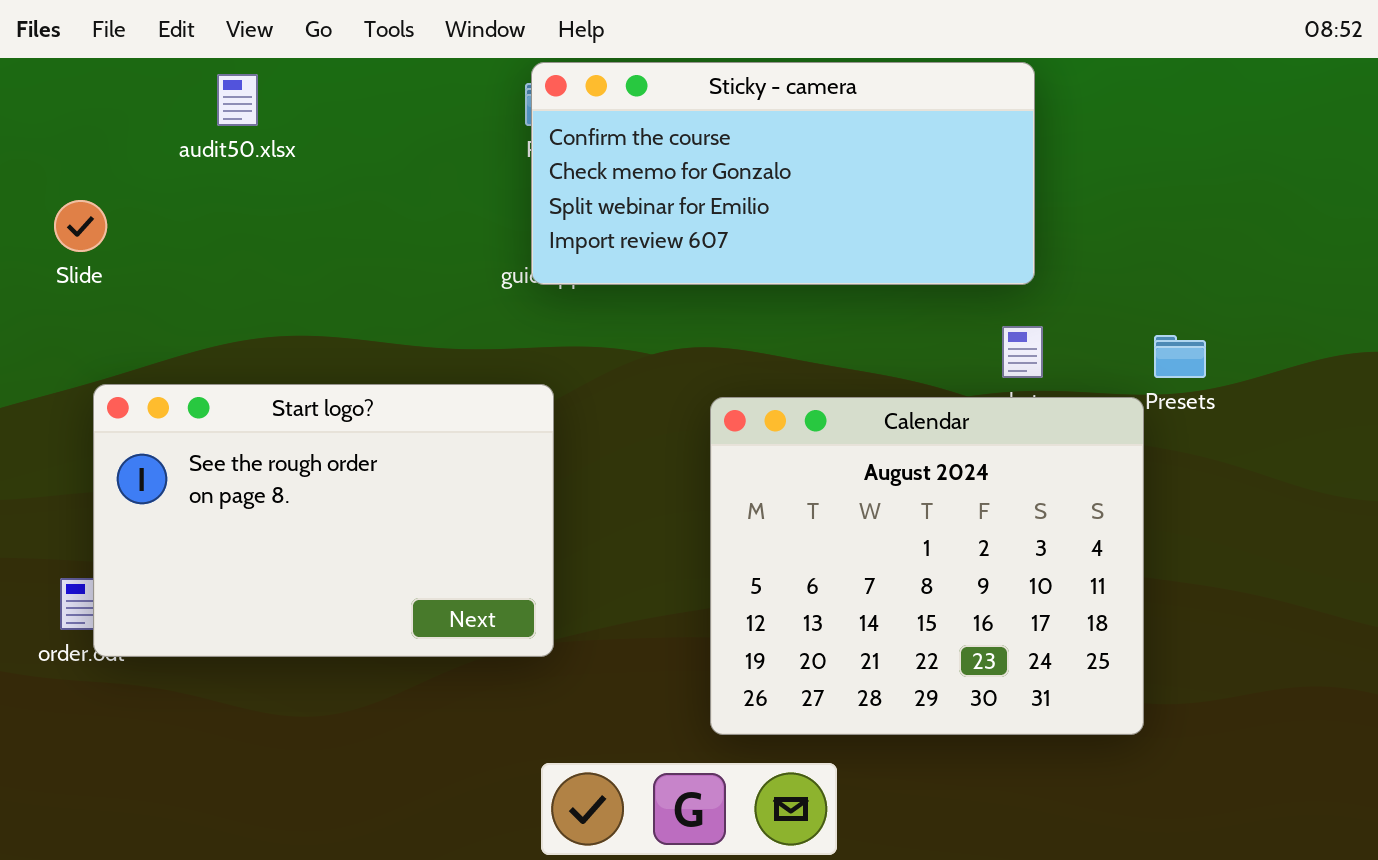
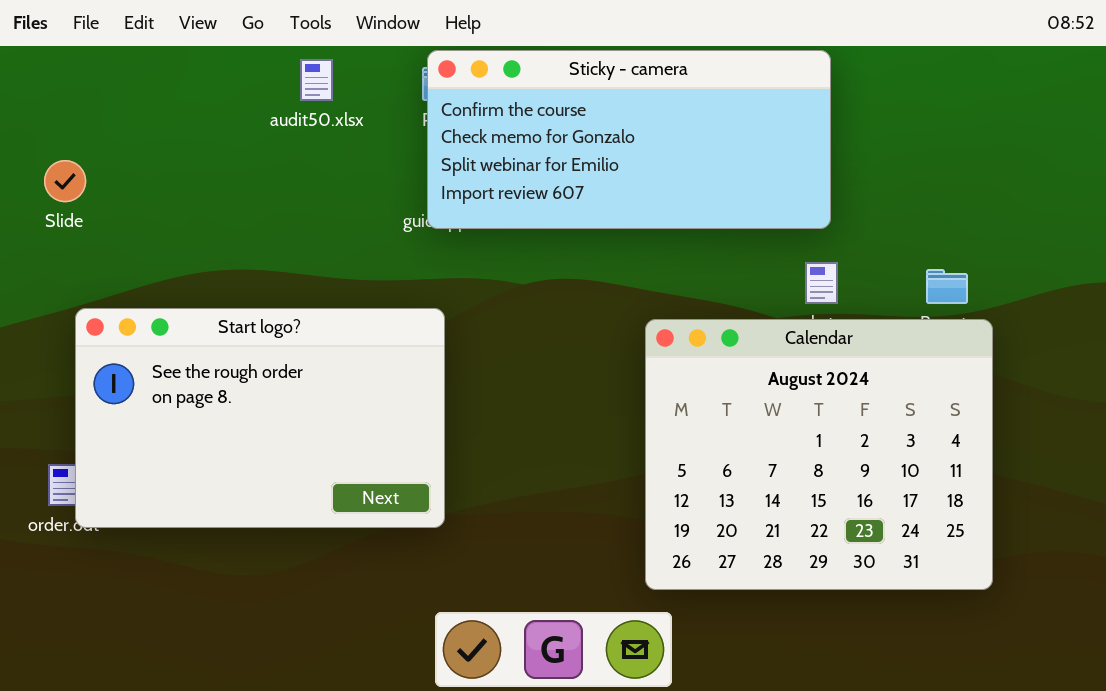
audit50.xlsx: [217,74,258,126] -> [300,59,333,101], moved
Calendar: [710,397,1144,735] -> [645,319,993,590], moved

